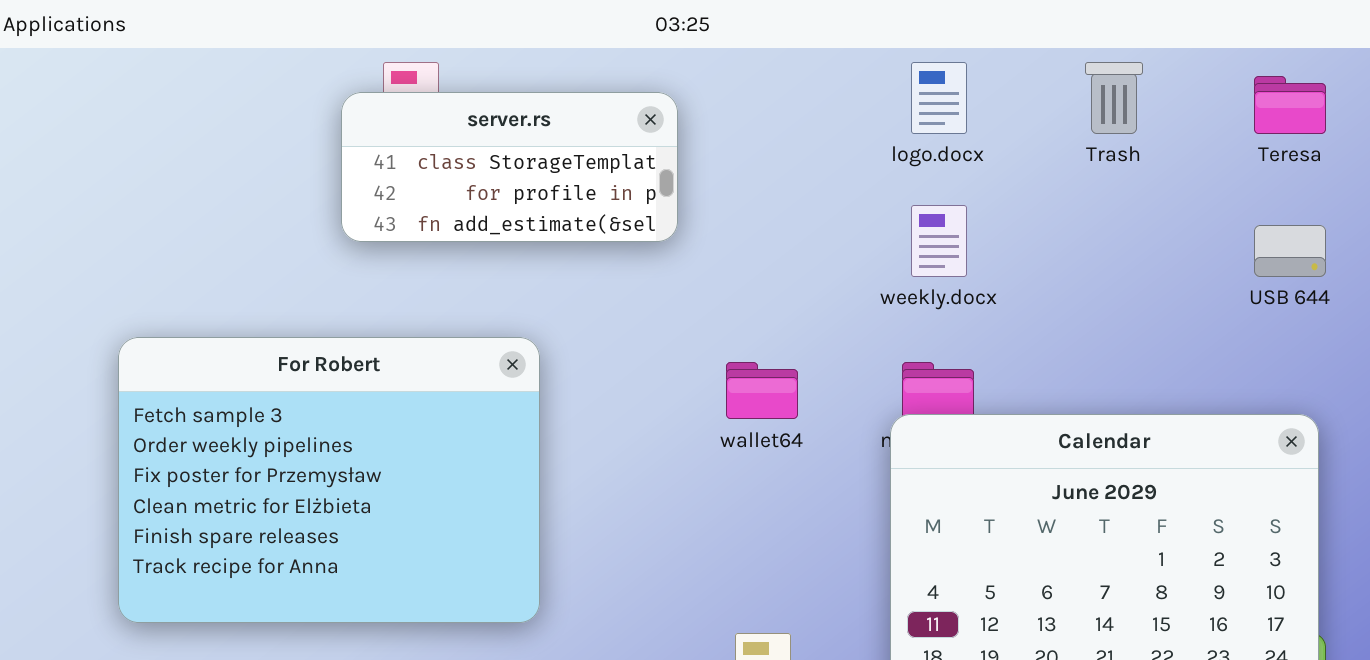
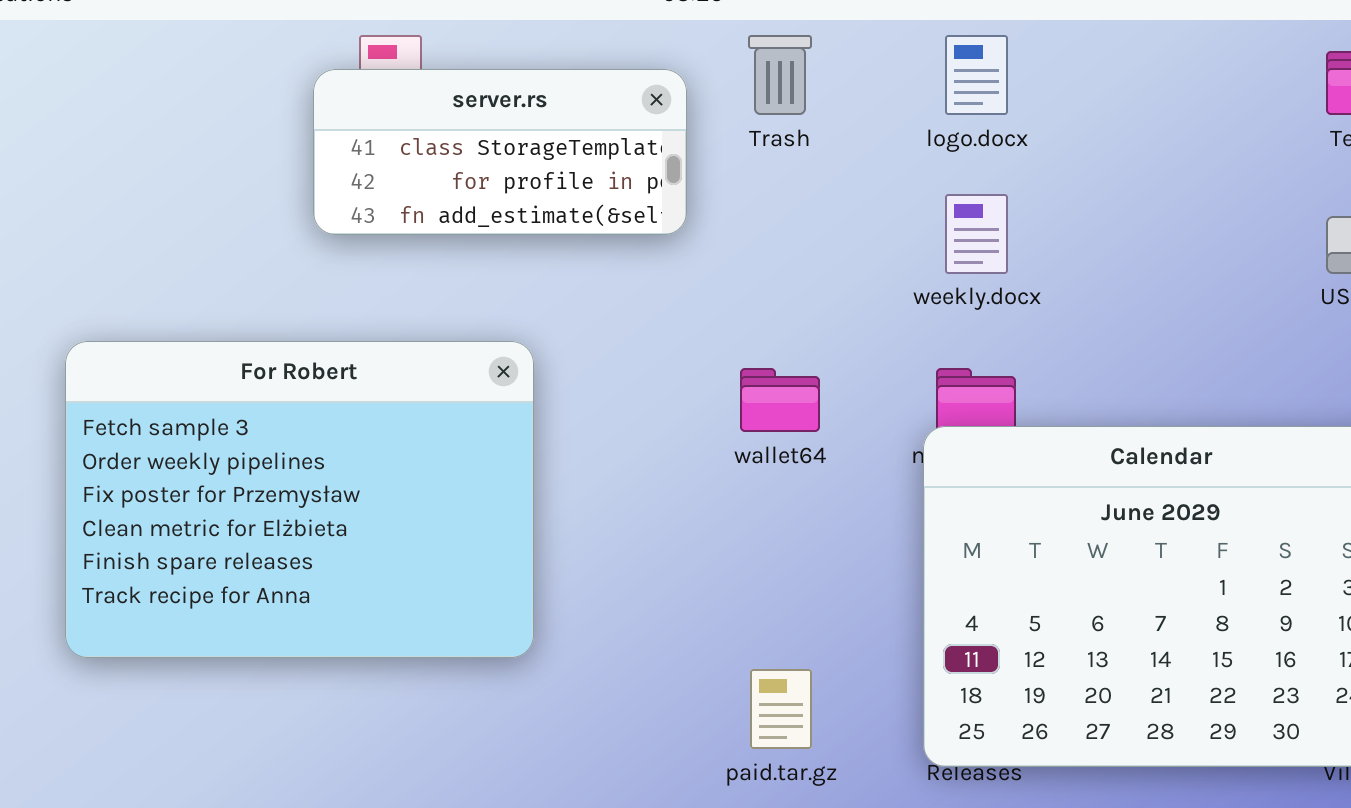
Trash: [1085,62,1143,134] -> [748,35,812,115], moved

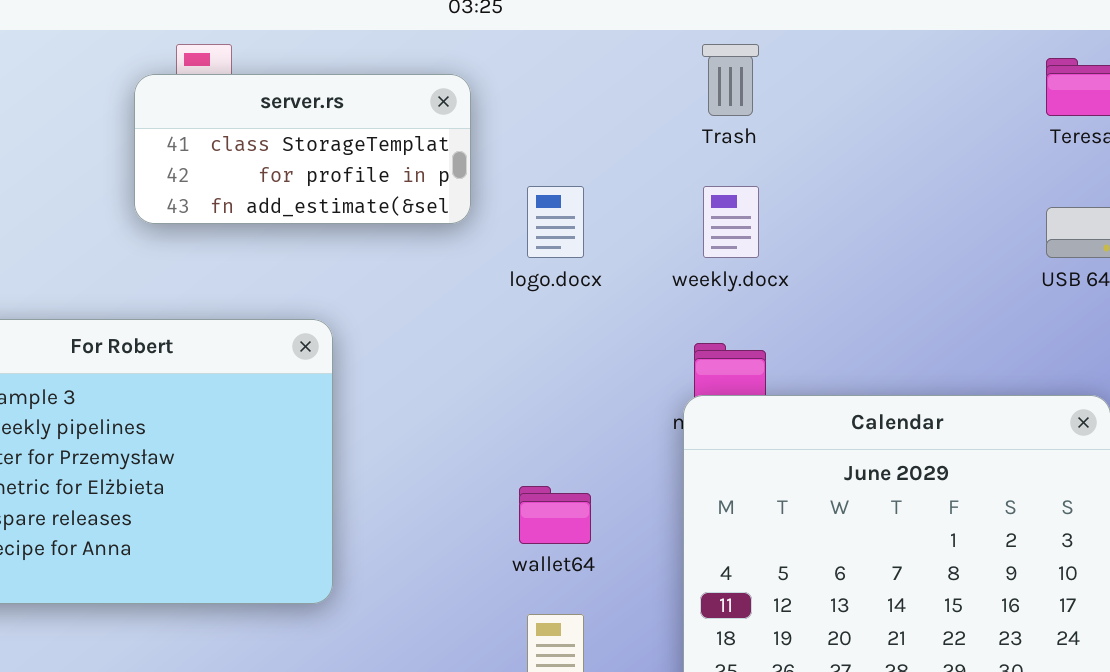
Trash: [748,35,812,115] -> [702,44,759,116], moved
logo.docx: [945,35,1008,115] -> [527,186,584,258], moved
wallet64: [740,368,820,432] -> [519,486,591,544], moved

